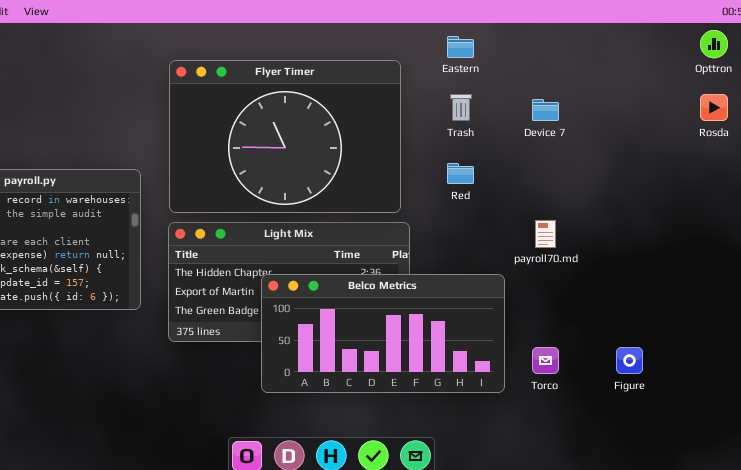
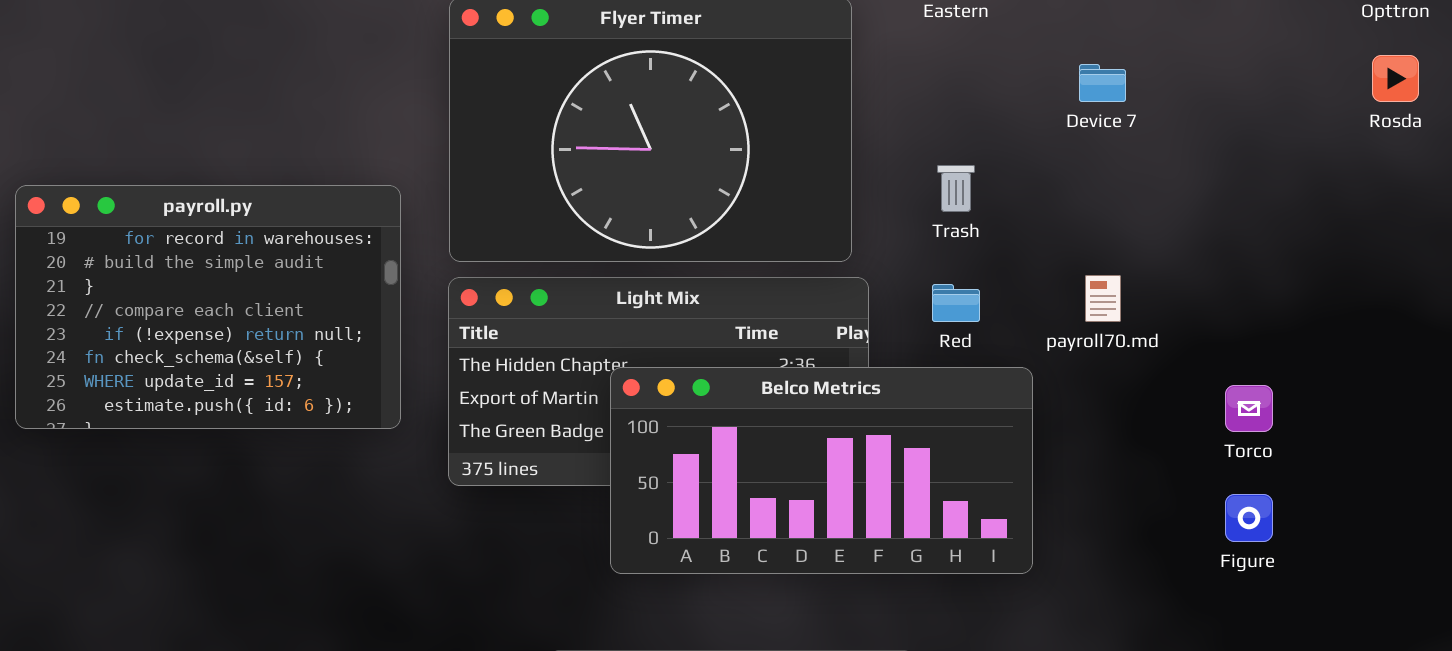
Trash: [450,94,472,121] -> [937,165,975,212], moved
Red: [447,163,474,184] -> [932,284,980,322], moved
Torco: [532,347,559,374] -> [1225,385,1273,432], moved

